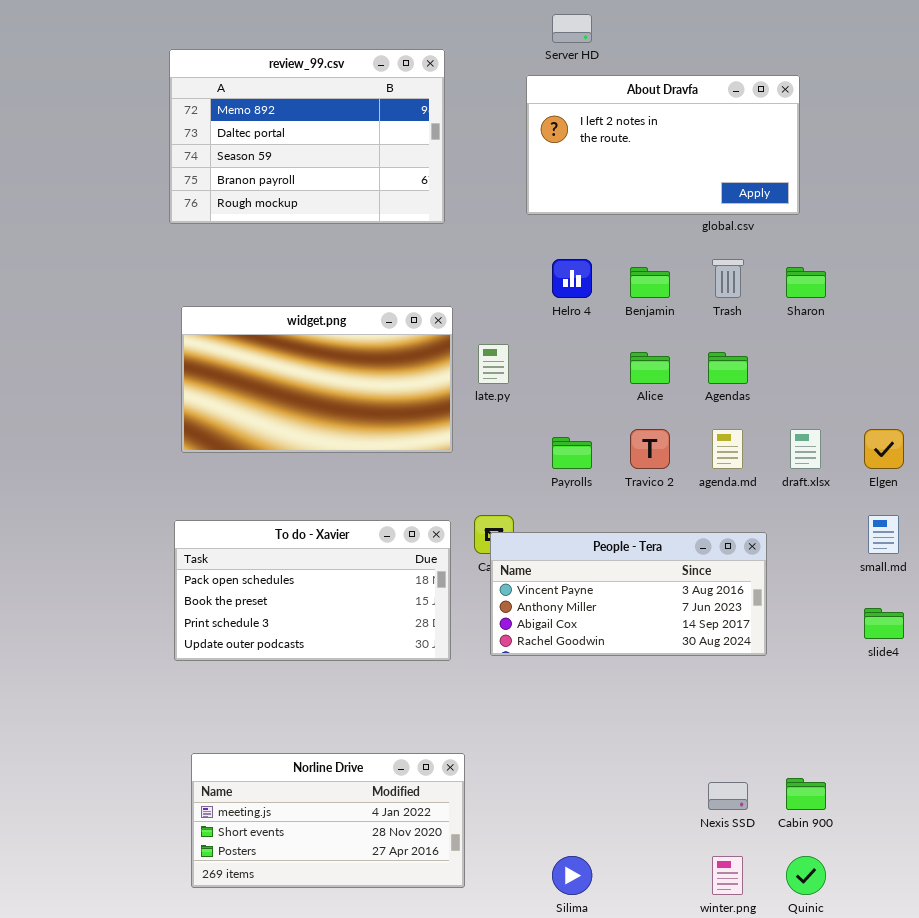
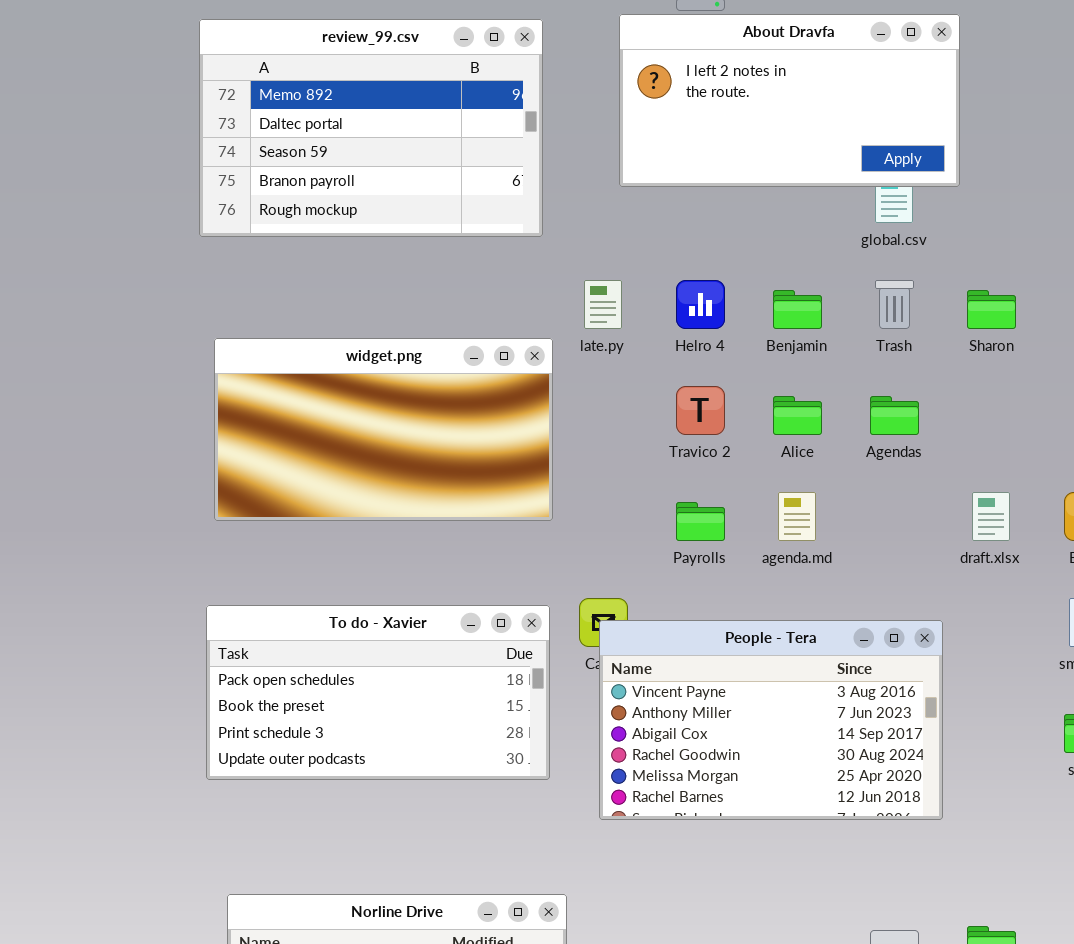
About Dravfa: [526,75,800,215] -> [619,14,960,187], moved
late.py: [478,344,509,384] -> [584,280,622,329], moved
Travico 2: [630,429,670,469] -> [676,386,725,435], moved
agenda.md: [712,429,743,469] -> [778,492,816,541], moved
People - Tera: [490,532,767,656] -> [599,620,943,820], resized

